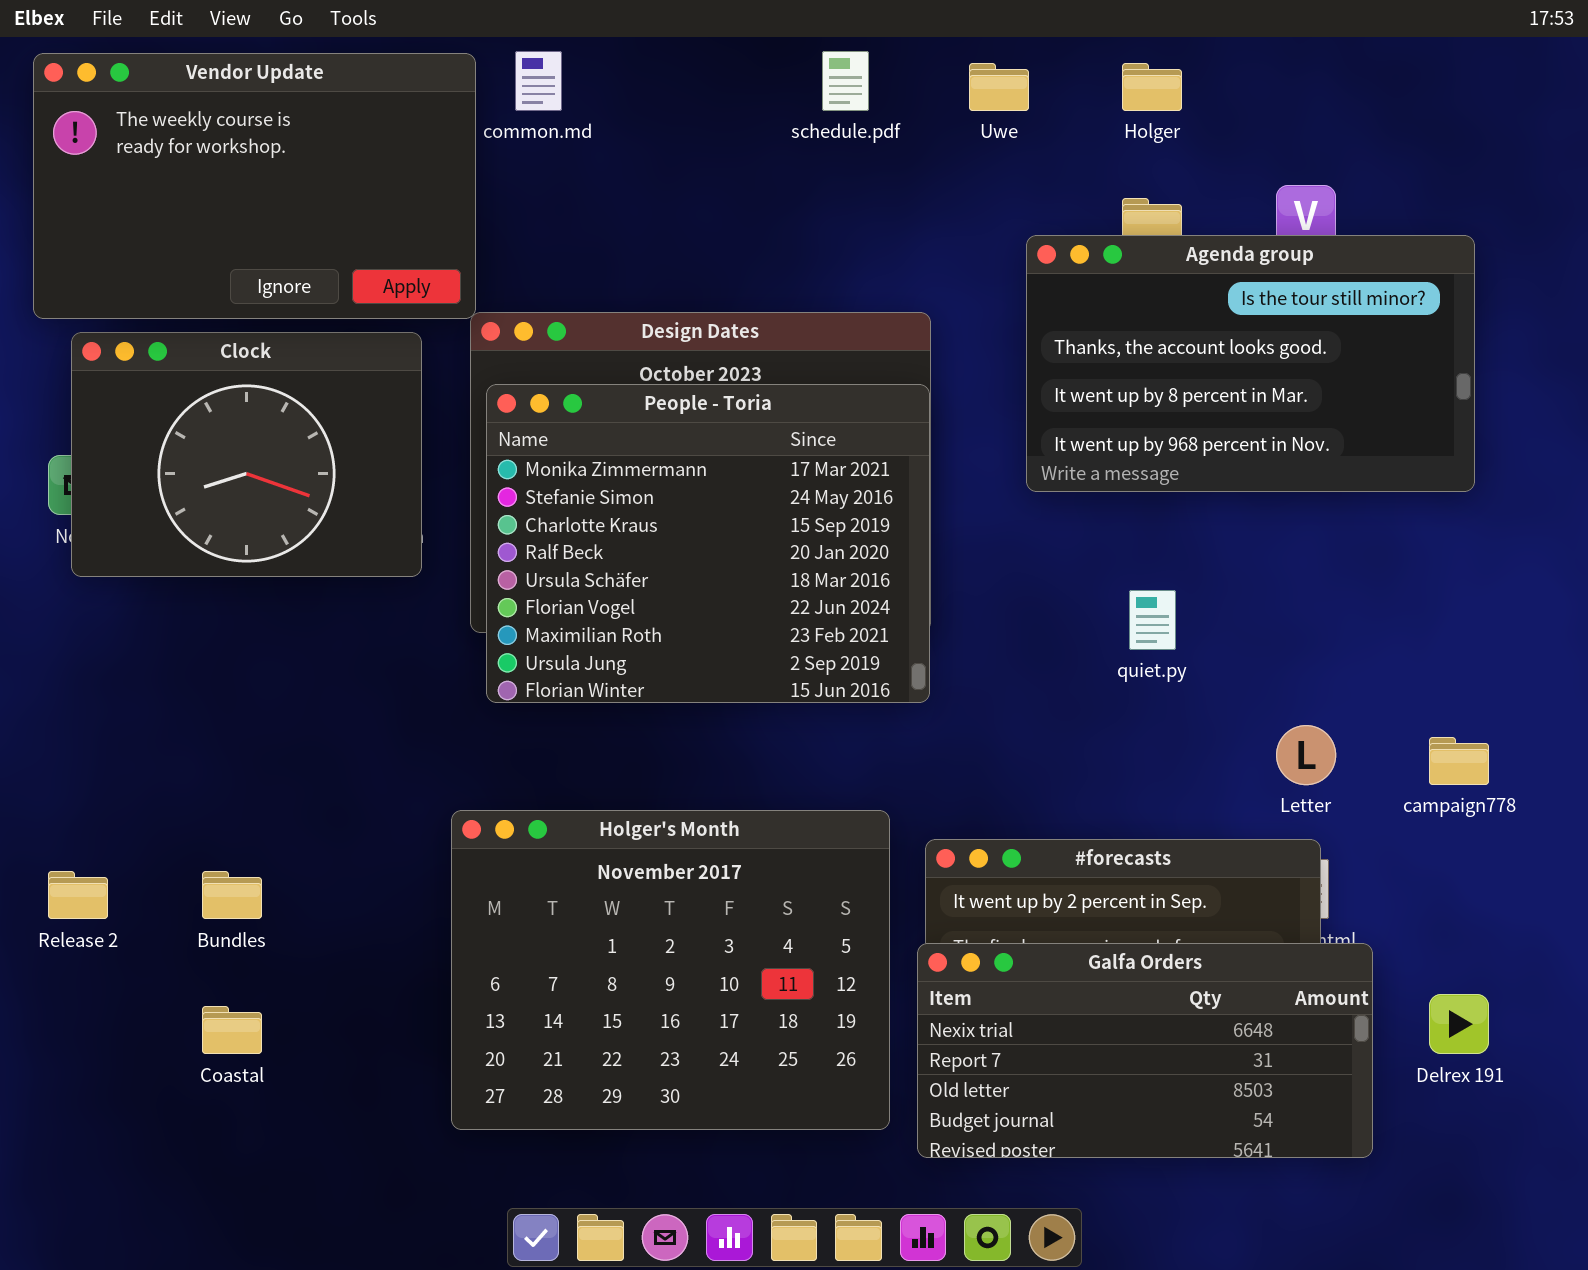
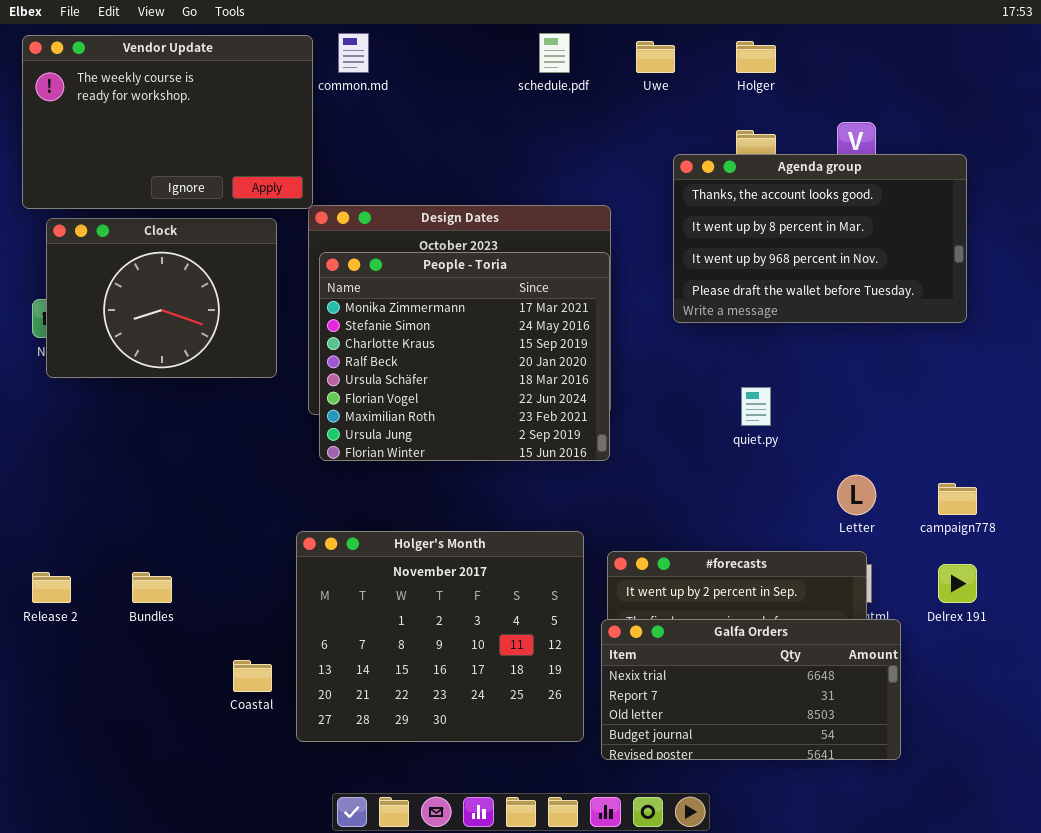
Agenda group: [1026,235,1475,492] -> [673,154,967,323], scrolled down 1 row
Delrex 191: [1429,994,1489,1054] -> [938,564,977,603], moved
Coastal: [202,1006,262,1054] -> [233,660,272,692], moved

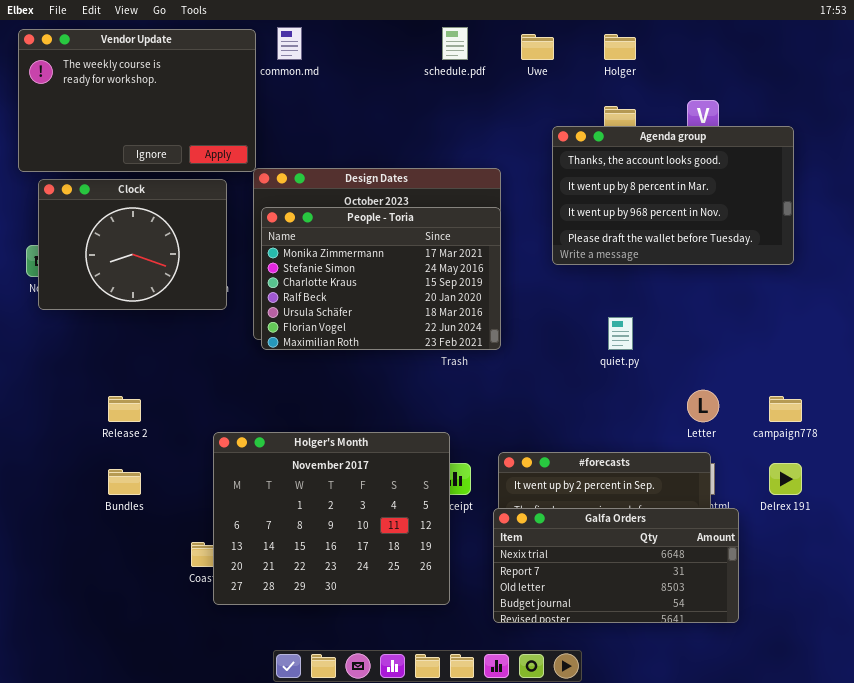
People - Toria: [319,252,610,461] -> [261,207,501,350], resized
Holger's Month: [296,531,584,742] -> [213,432,450,605], moved
Release 2: [32,572,71,603] -> [108,396,141,422], moved

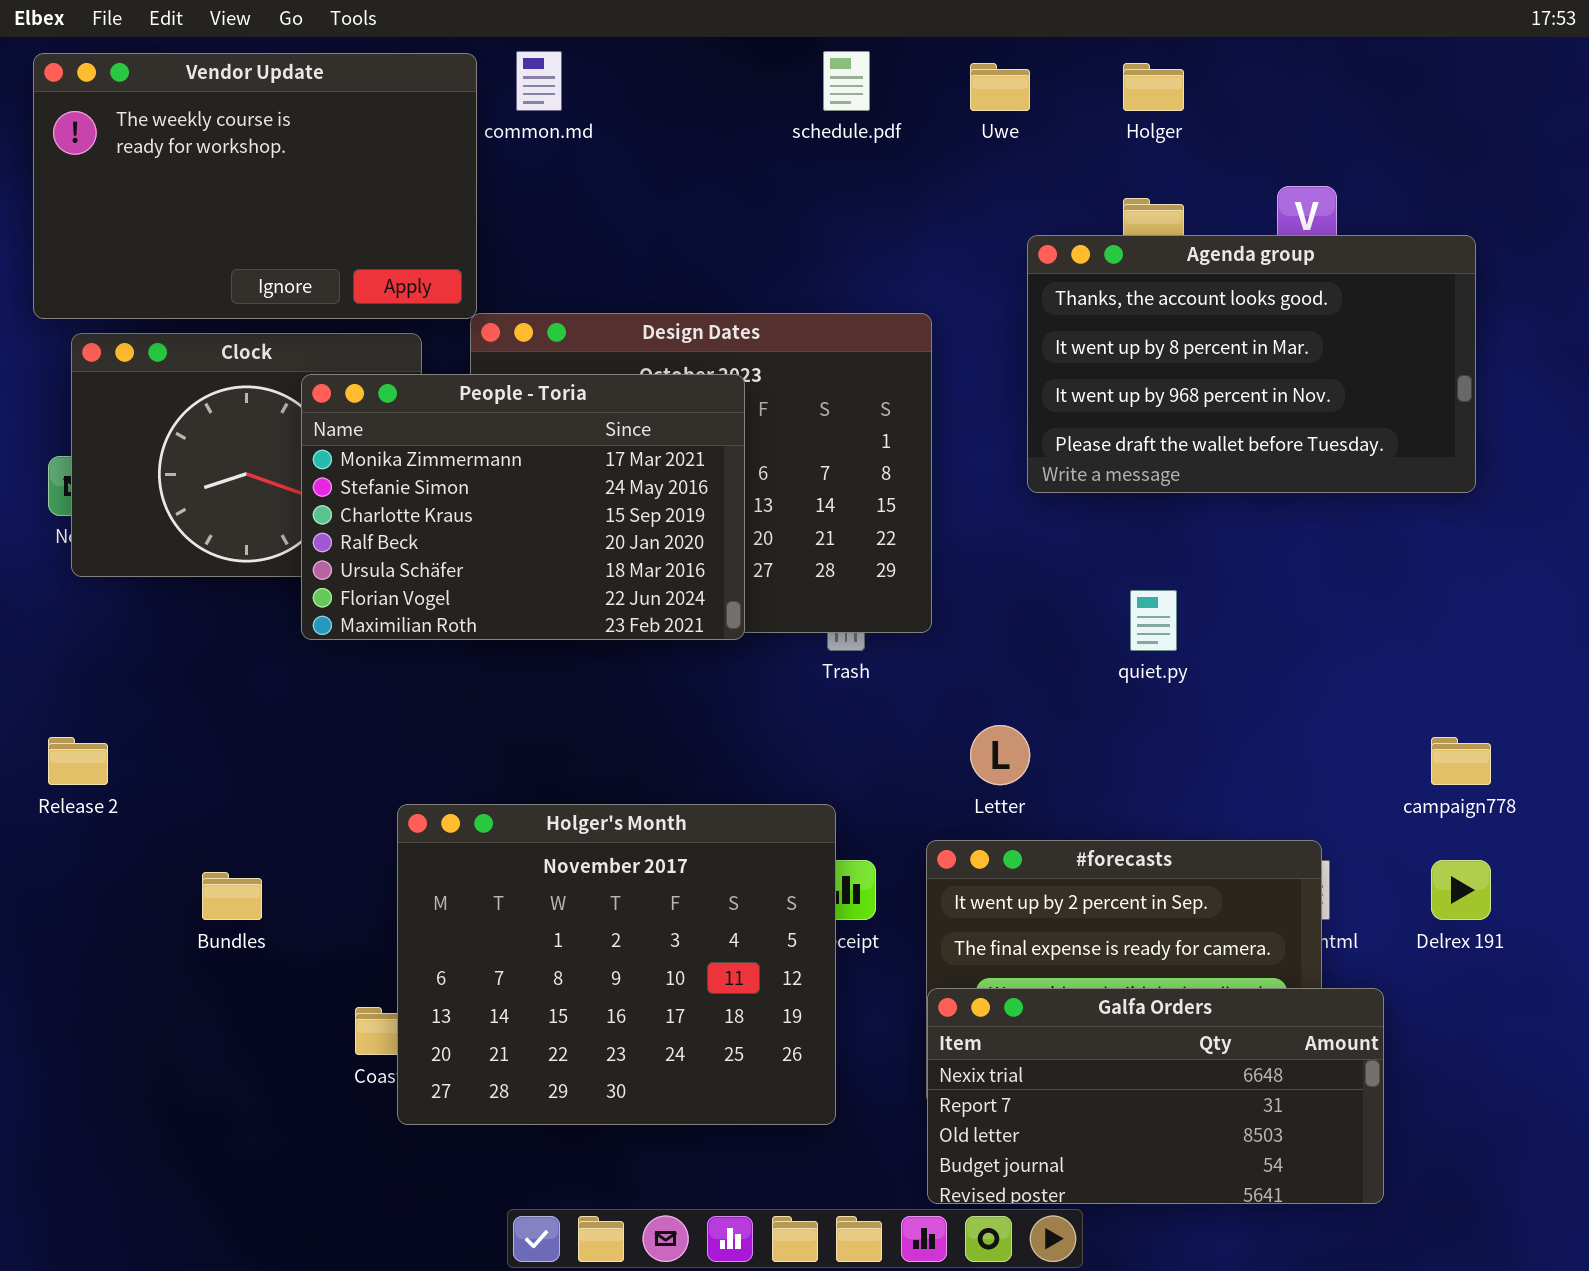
People - Toria: [261,207,501,350] -> [301,374,745,640], moved
Letter: [687,390,719,422] -> [970,725,1030,785], moved
Release 2: [108,396,141,422] -> [48,737,108,785], moved
Galfa Orders: [493,508,739,623] -> [927,988,1384,1204], moved

